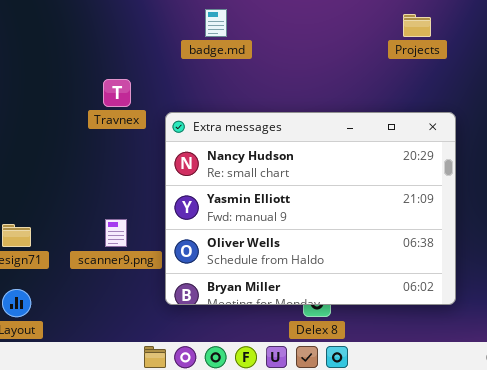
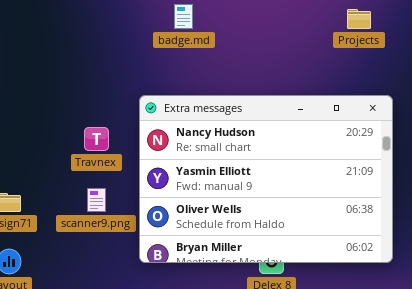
Travnex: [103,79,131,107] -> [84,127,109,151], moved

